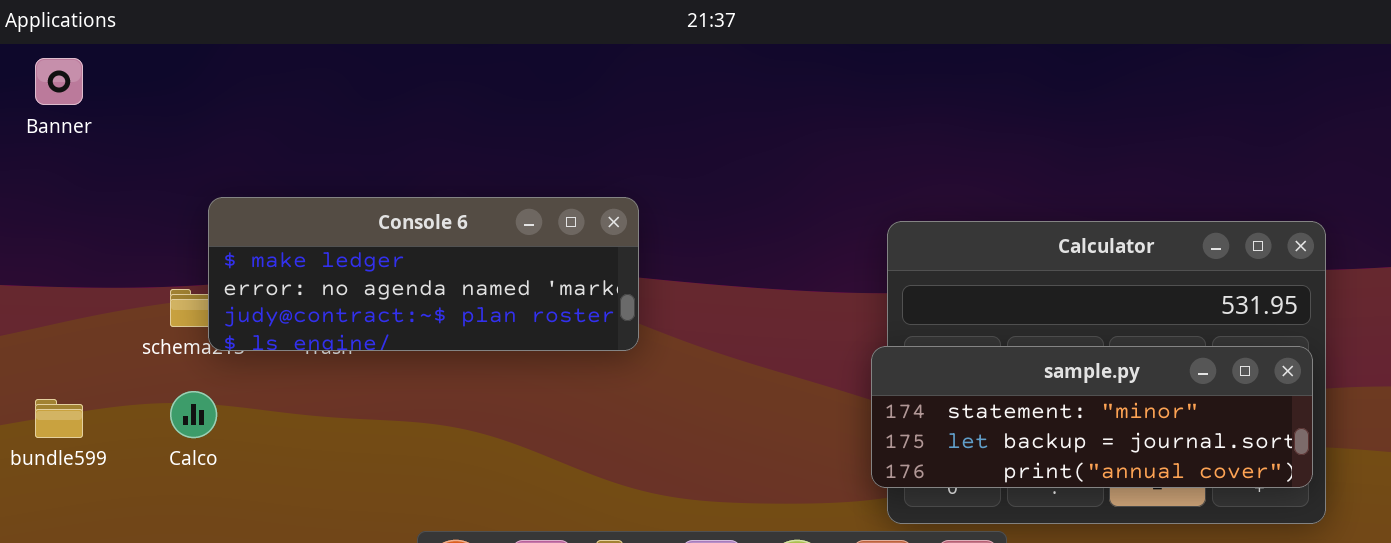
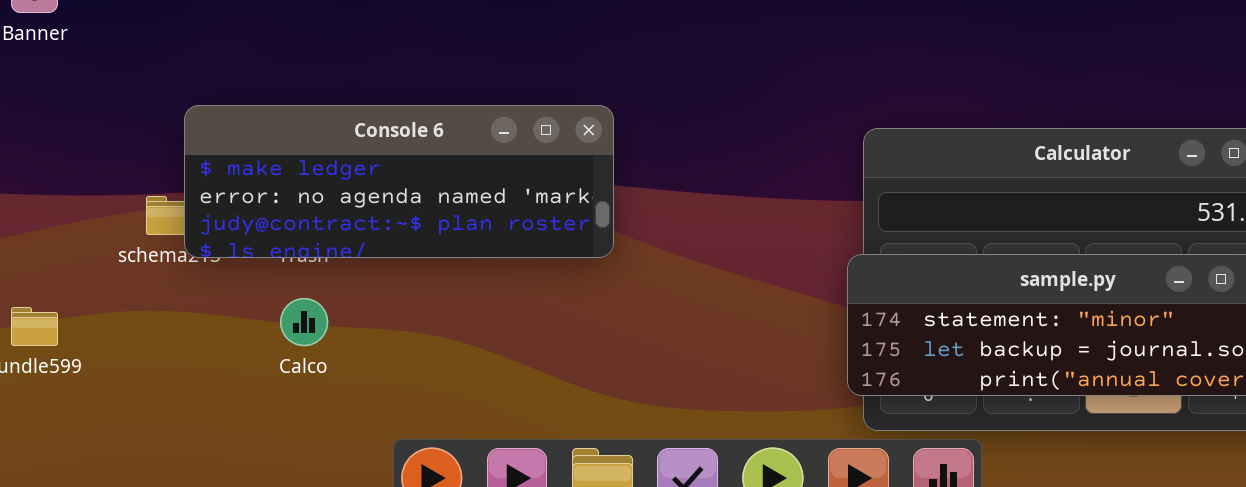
Calco: [170,391,217,438] -> [280,298,328,346], moved

